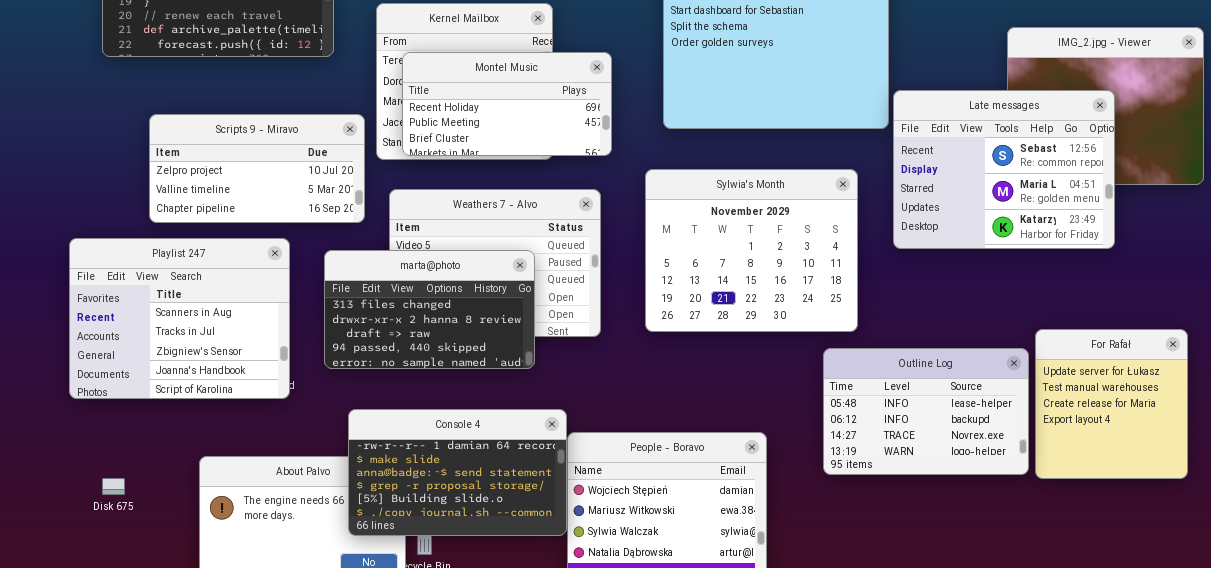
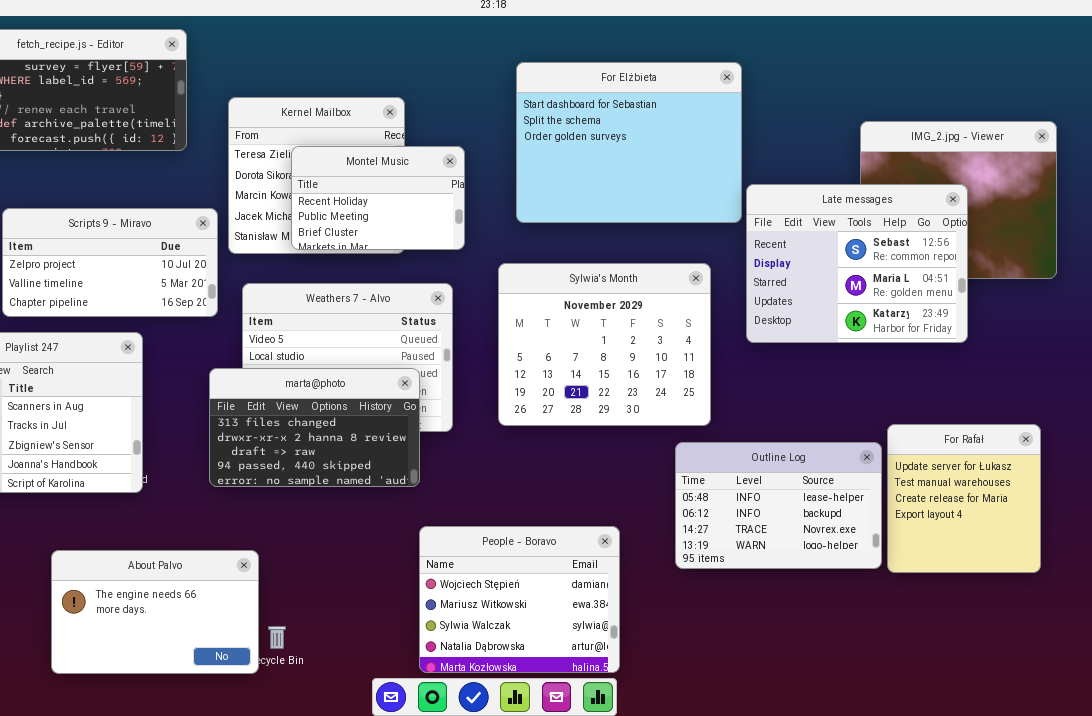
Montel Music: [402,52,612,156] -> [291,146,465,250], resized
marta@photo: [324,250,535,369] -> [209,368,420,487], moved
Console 4: [348,409,567,536] -> none, closed

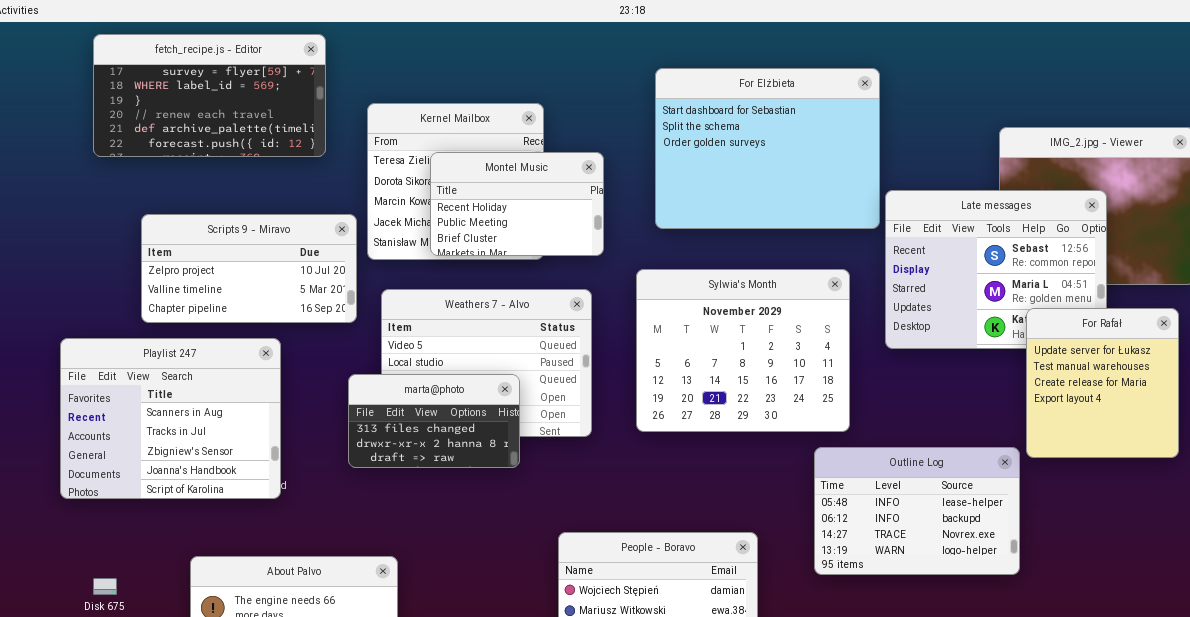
marta@photo: [209,368,420,487] -> [348,374,520,468], resized
For Rafał: [887,424,1041,573] -> [1026,308,1179,458], moved

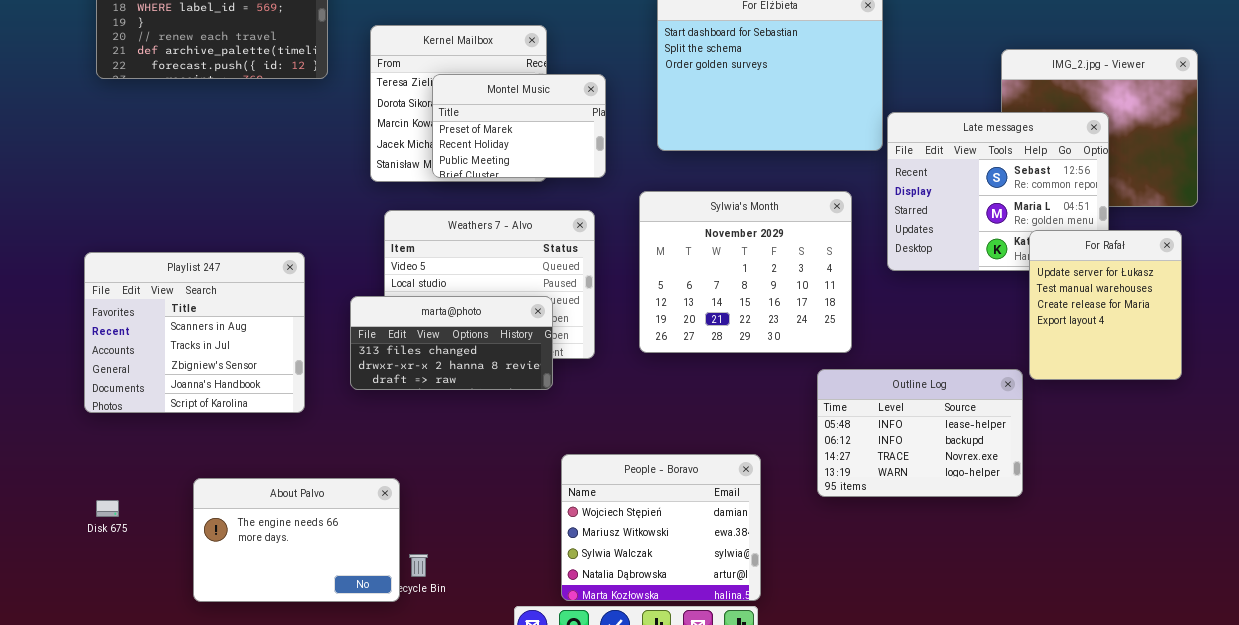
Montel Music: [430,152,604,256] -> [432,74,606,178], scrolled up 1 row
Scripts 9 - Miravo: [141,214,357,323] -> none, closed
Playlist 247: [60,338,281,499] -> [84,252,305,413], moved
marta@photo: [348,374,520,468] -> [350,296,553,390], resized

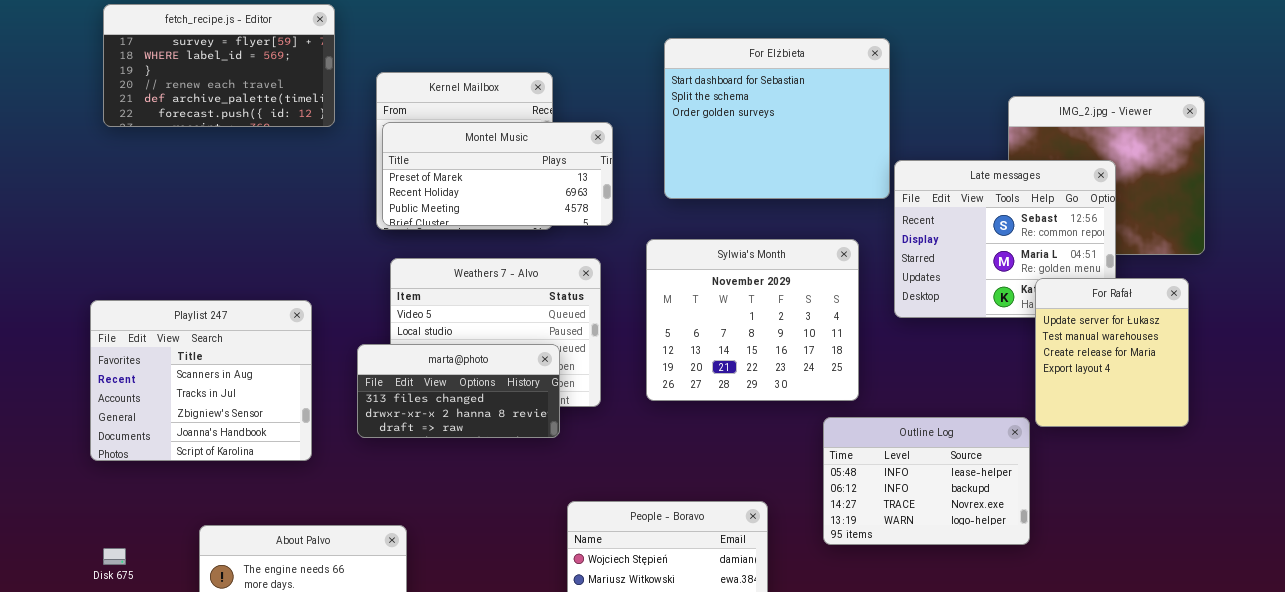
Montel Music: [432,74,606,178] -> [382,122,613,226], resized

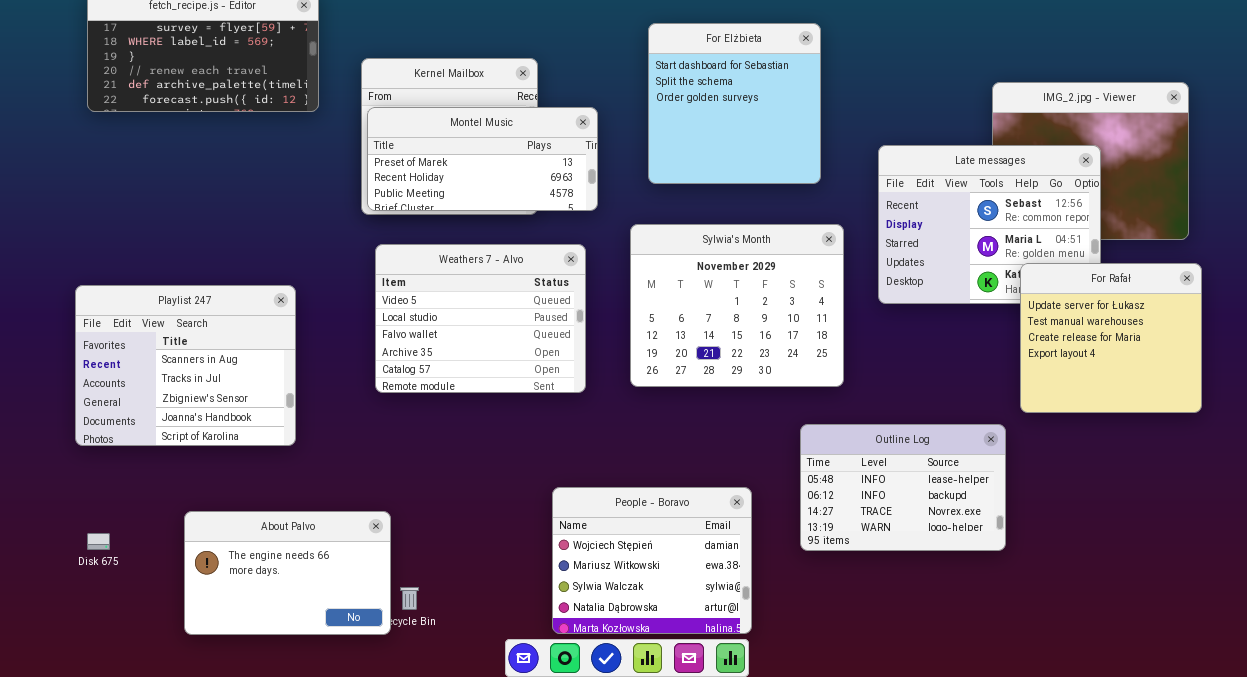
For Elżbieta: [664,38,890,199] -> [648,23,821,184], resized
For Rafał: [1035,278,1189,427] -> [1020,263,1202,413], resized
marta@photo: [357,344,560,438] -> none, closed
Outline Log: [823,417,1030,545] -> [800,424,1006,551], moved

